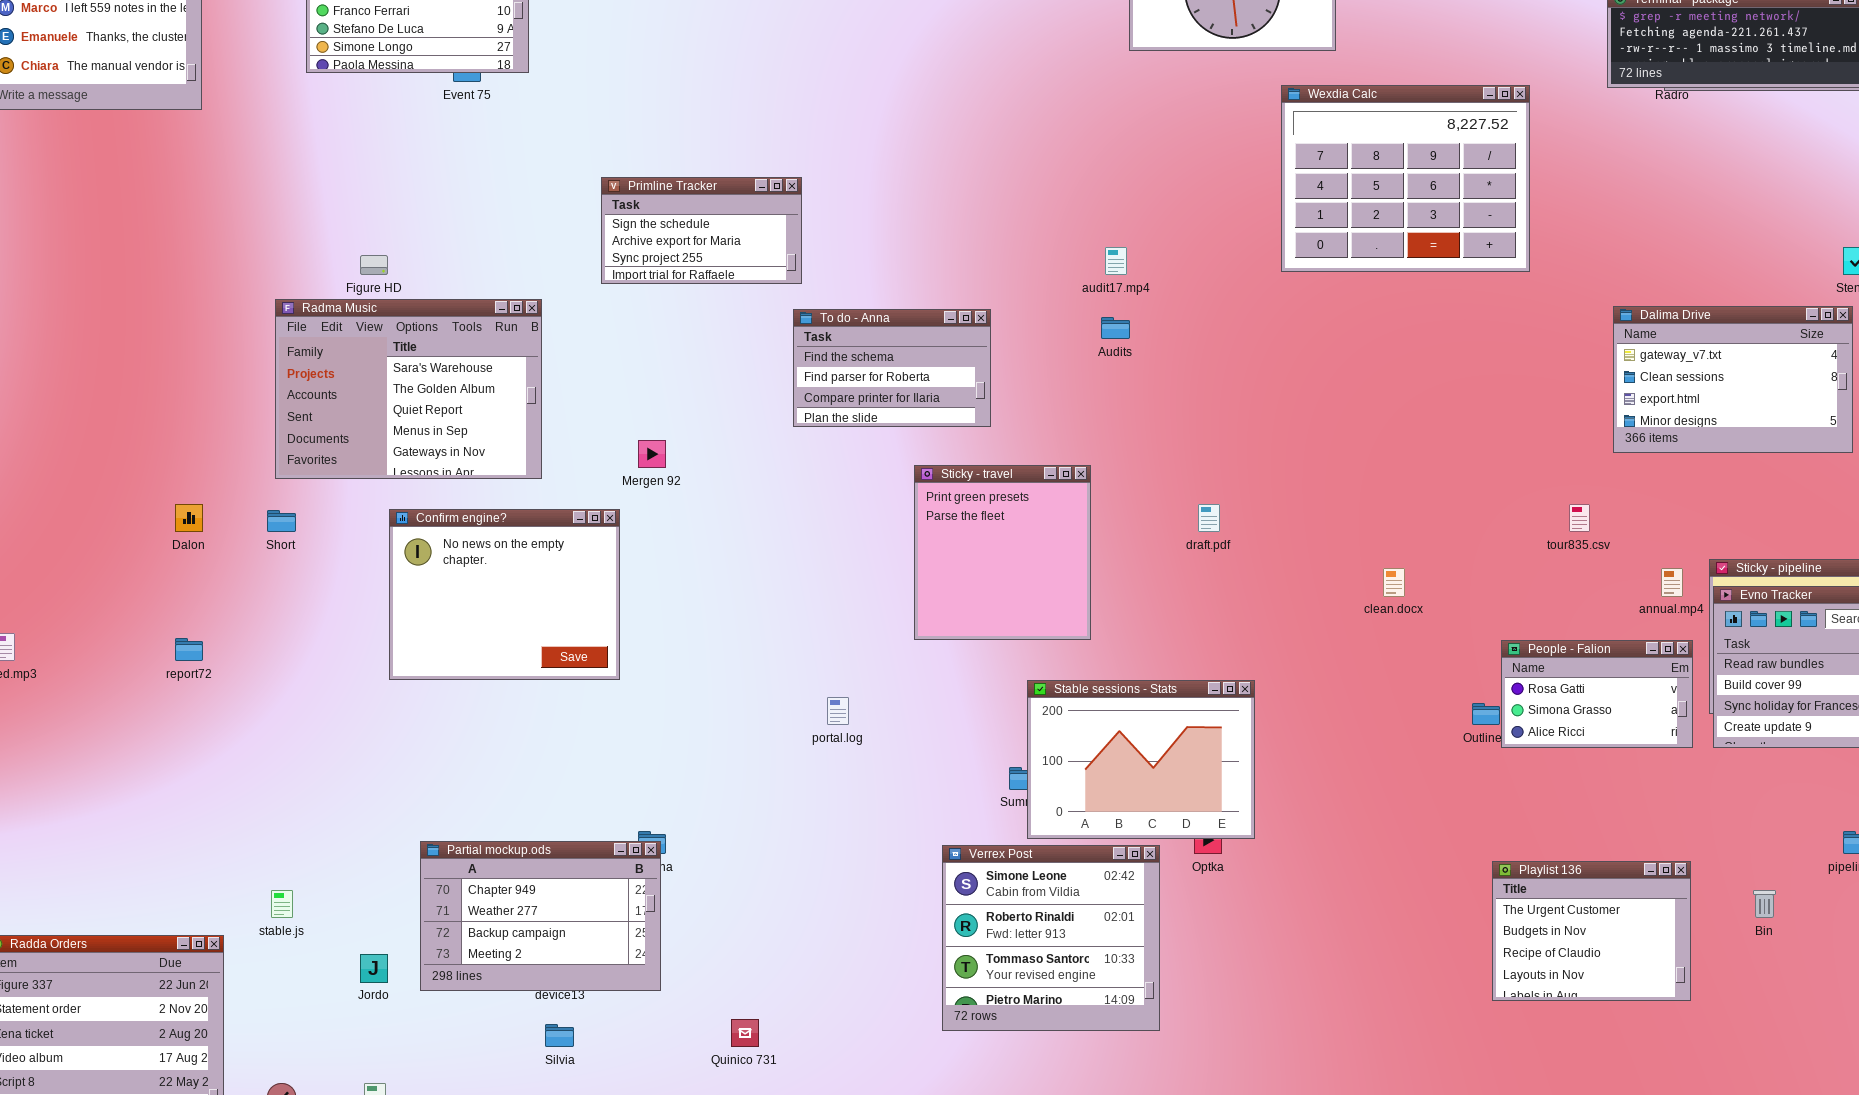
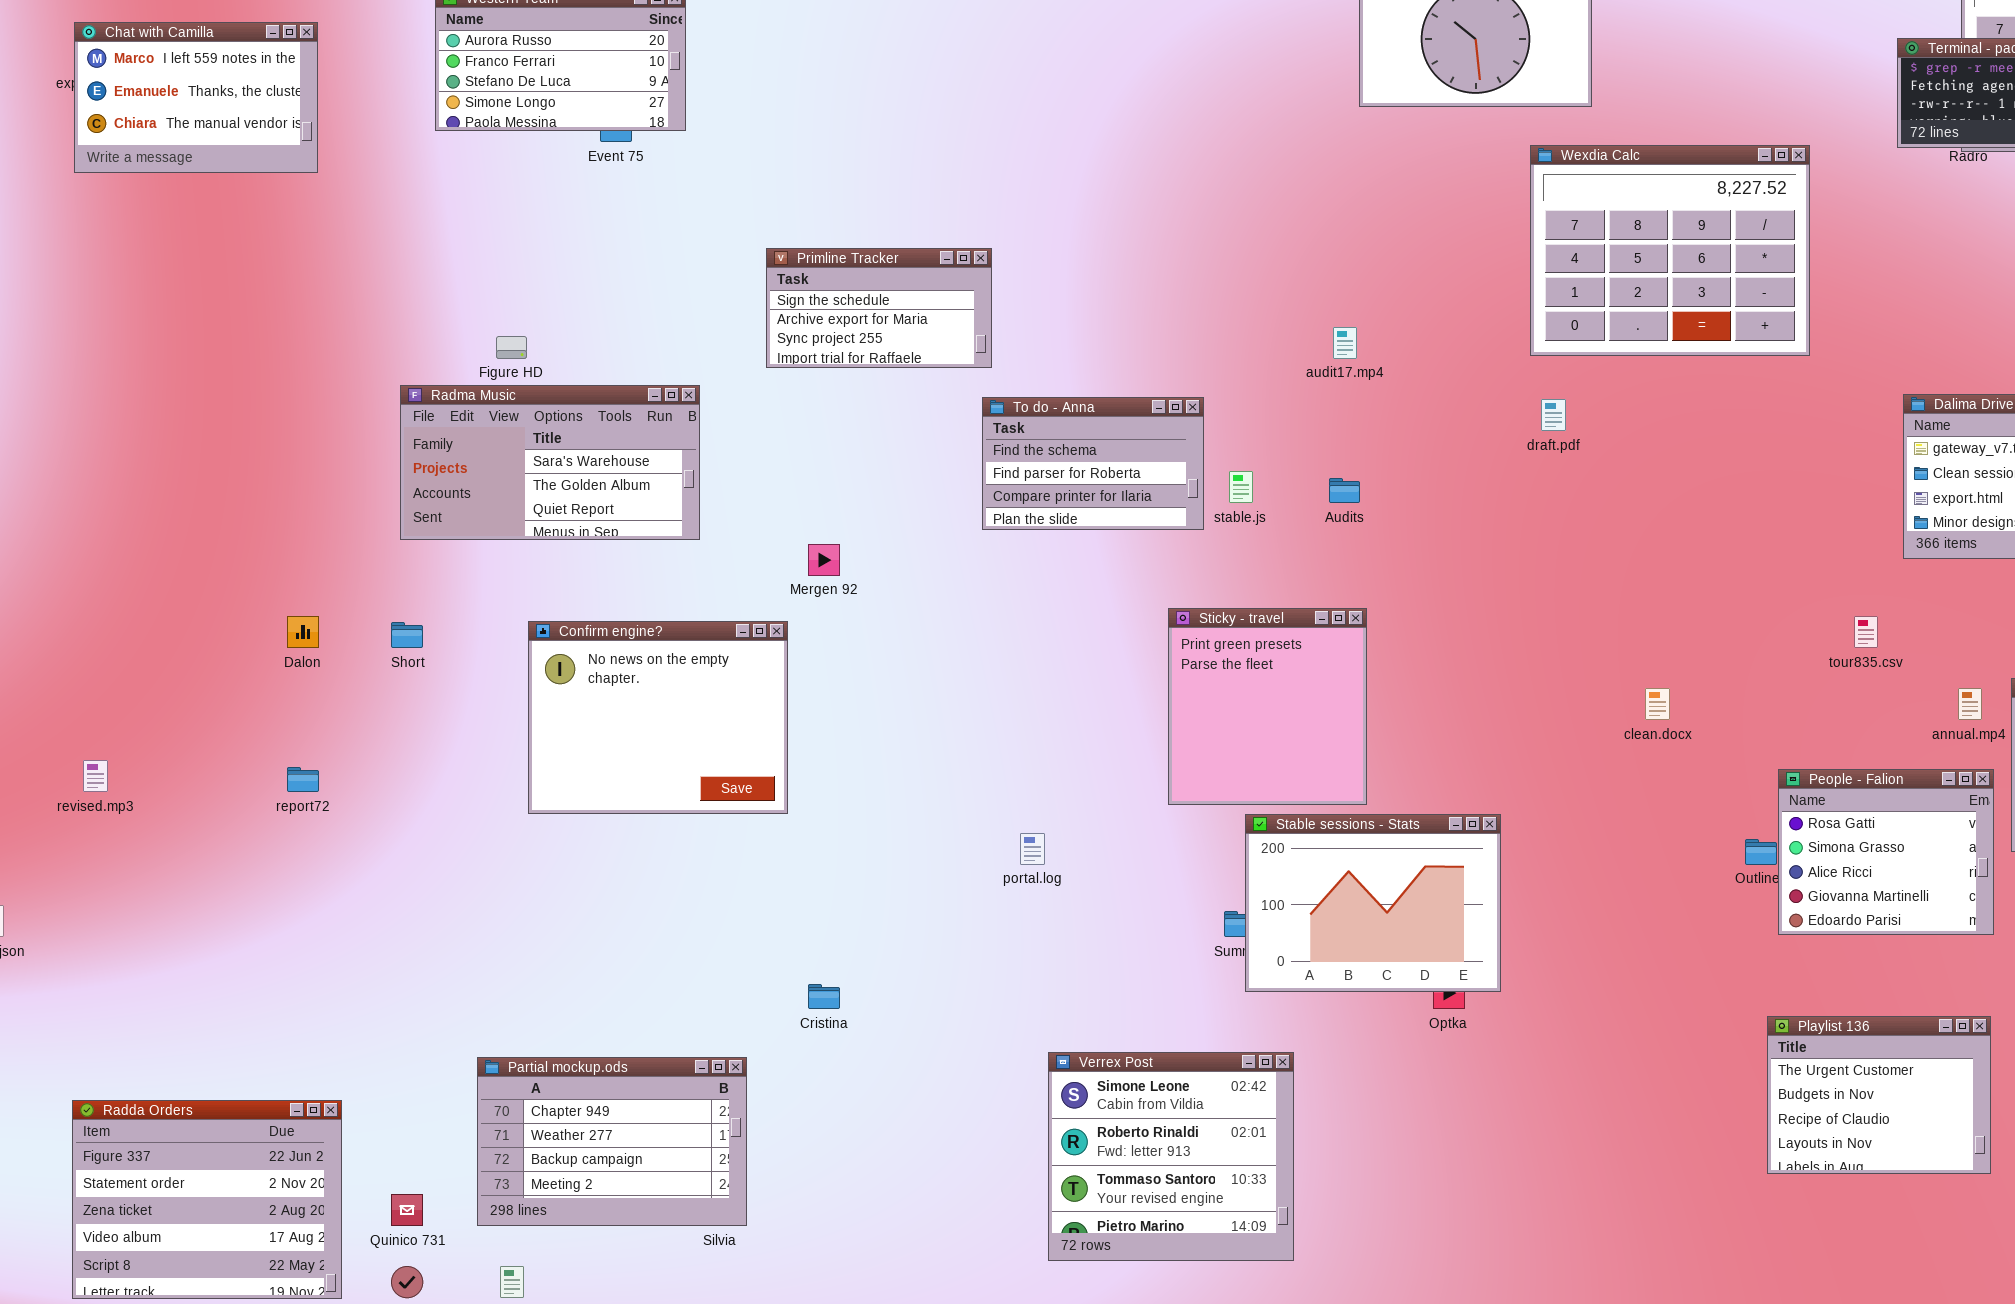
Radma Music: [275,299,542,479] -> [400,385,700,540], resized
Audits: [1101,317,1130,339] -> [1329,478,1360,503], moved
Sticky - travel: [914,465,1091,640] -> [1168,608,1367,805], moved
draft.pdf: [1198,504,1220,532] -> [1541,399,1566,431], moved
People - Falion: [1501,640,1693,748] -> [1778,769,1994,935], resized
Partial mockup.ods: [420,841,661,991] -> [477,1057,747,1226], moved
Verrex Post: [942,845,1160,1031] -> [1048,1052,1294,1261], moved
stable.js: [271,890,293,918] -> [1229,471,1253,503], moved
Quinico 731: [731,1019,759,1047] -> [391,1194,423,1226], moved

